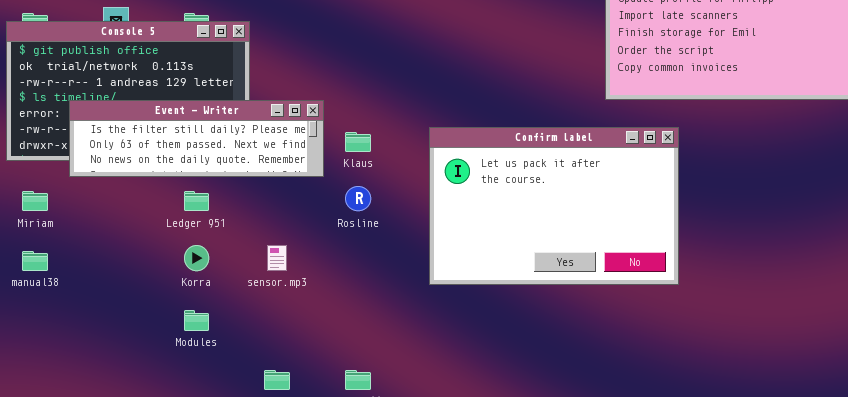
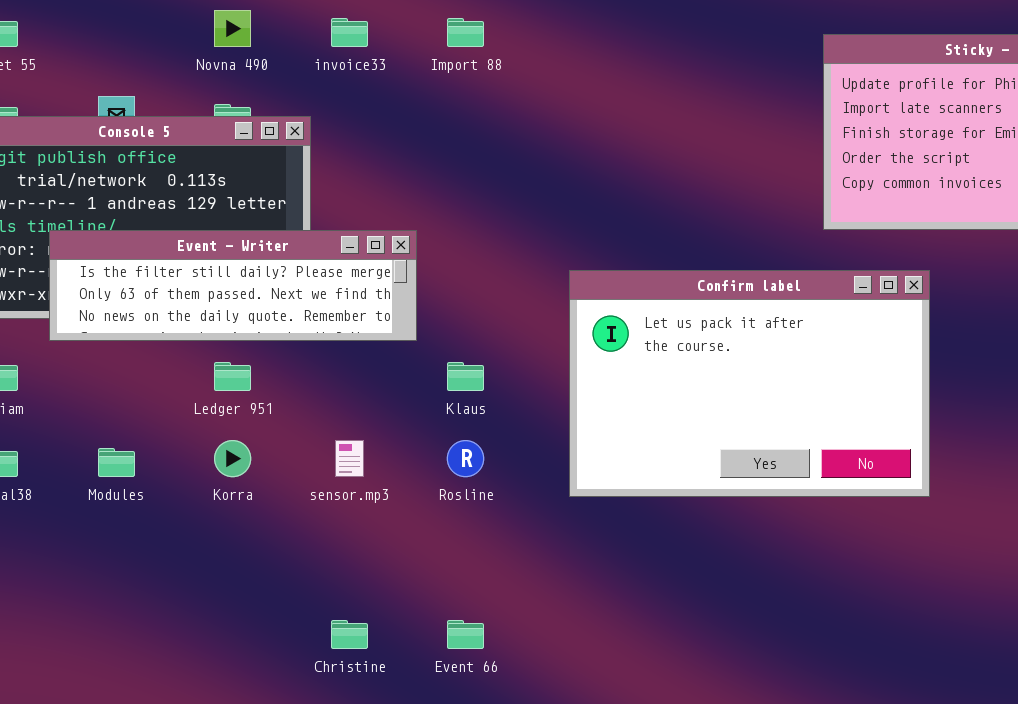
Klaus: [345,132,371,152] -> [447,362,484,391], moved
Rosline: [345,186,371,211] -> [447,440,484,477], moved
Modules: [184,310,209,331] -> [98,448,135,477], moved

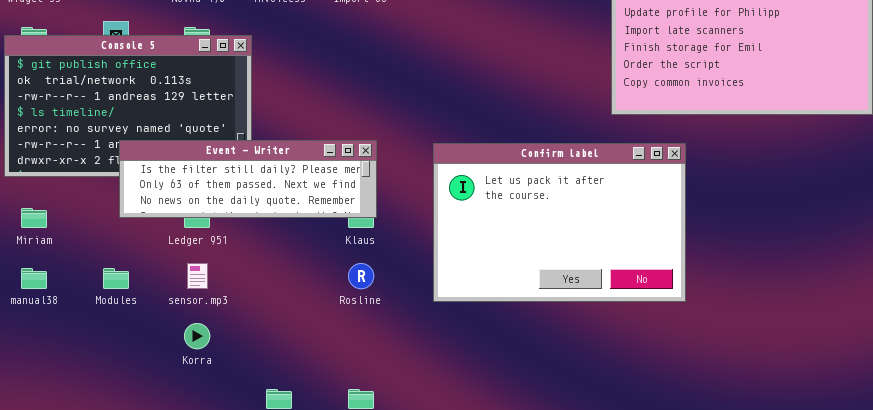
Event - Writer: [49,230,417,341] -> [119,140,377,218], moved
Korra: [214,440,251,477] -> [184,323,210,349], moved
sensor.mp3: [335,440,364,477] -> [187,263,208,289], moved

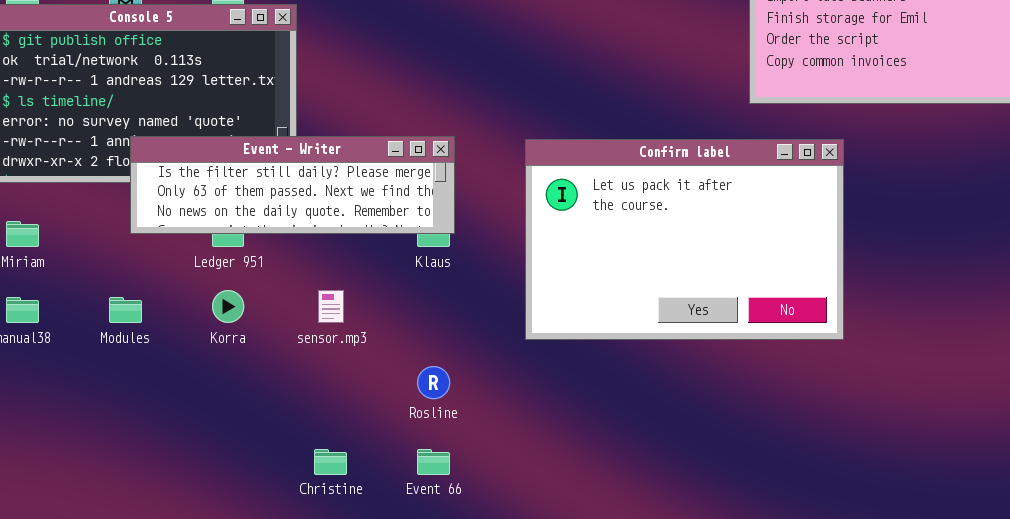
sensor.mp3: [187,263,208,289] -> [318,290,344,323], moved
Rosline: [348,263,374,289] -> [417,366,450,399], moved
Korra: [184,323,210,349] -> [212,290,244,323], moved

